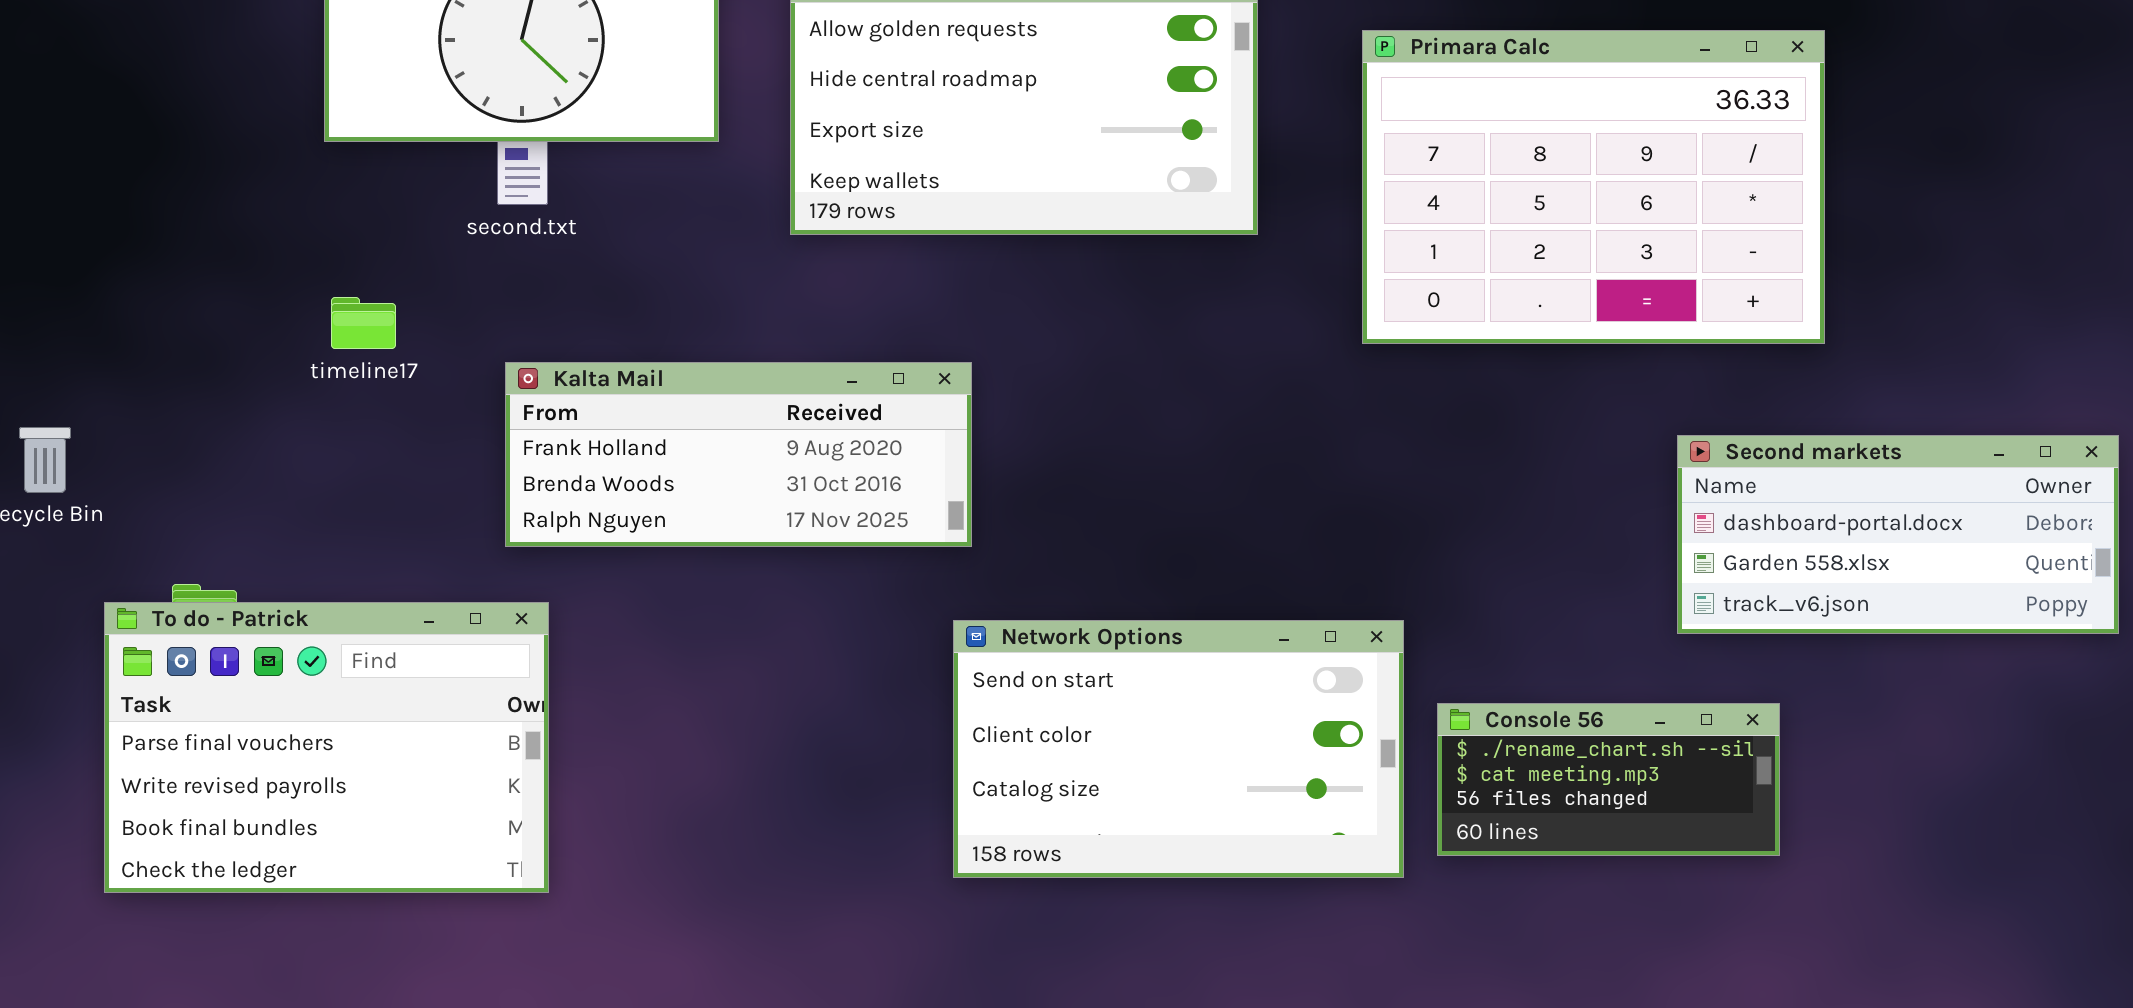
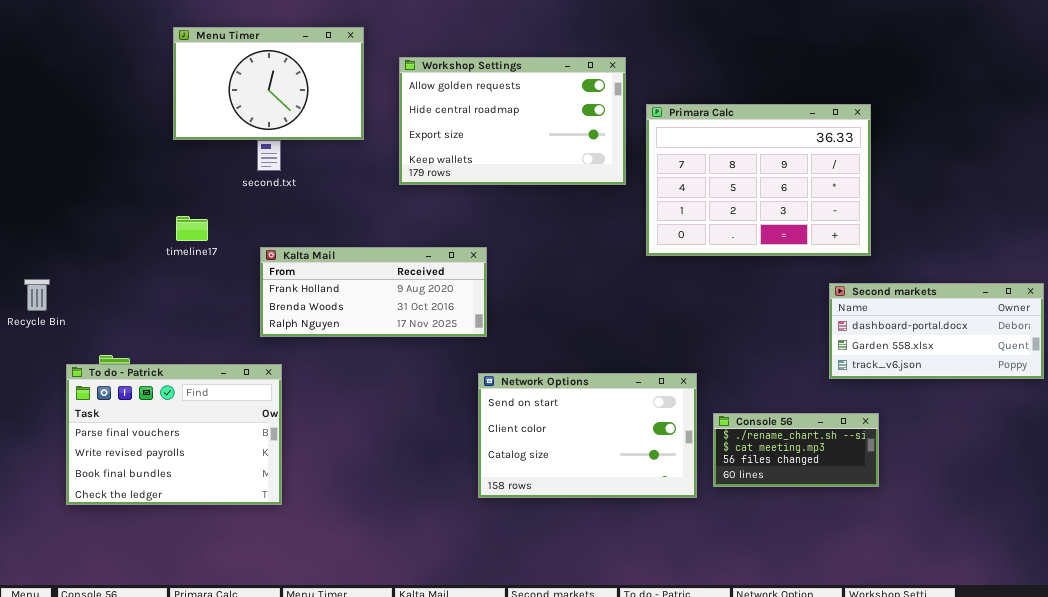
Primara Calc: [1362,30,1825,344] -> [646,104,871,256], moved

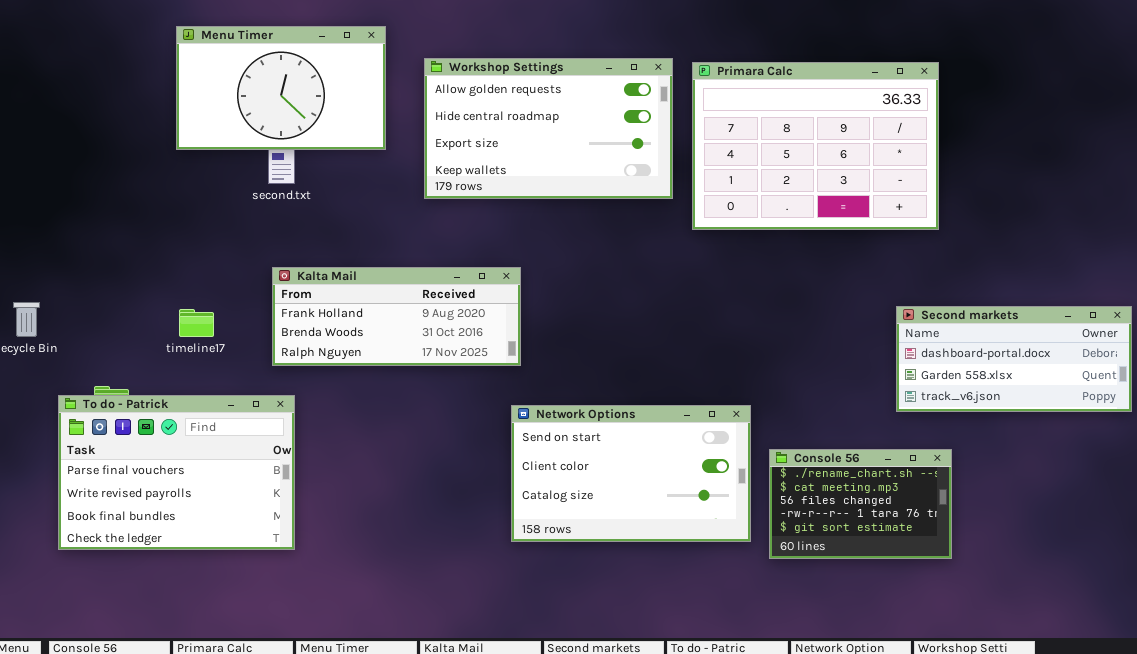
Primara Calc: [646,104,871,256] -> [692,62,939,230], moved
timeline17: [176,216,208,241] -> [179,309,214,337], moved
Console 56: [713,413,879,487] -> [769,449,952,559], resized

